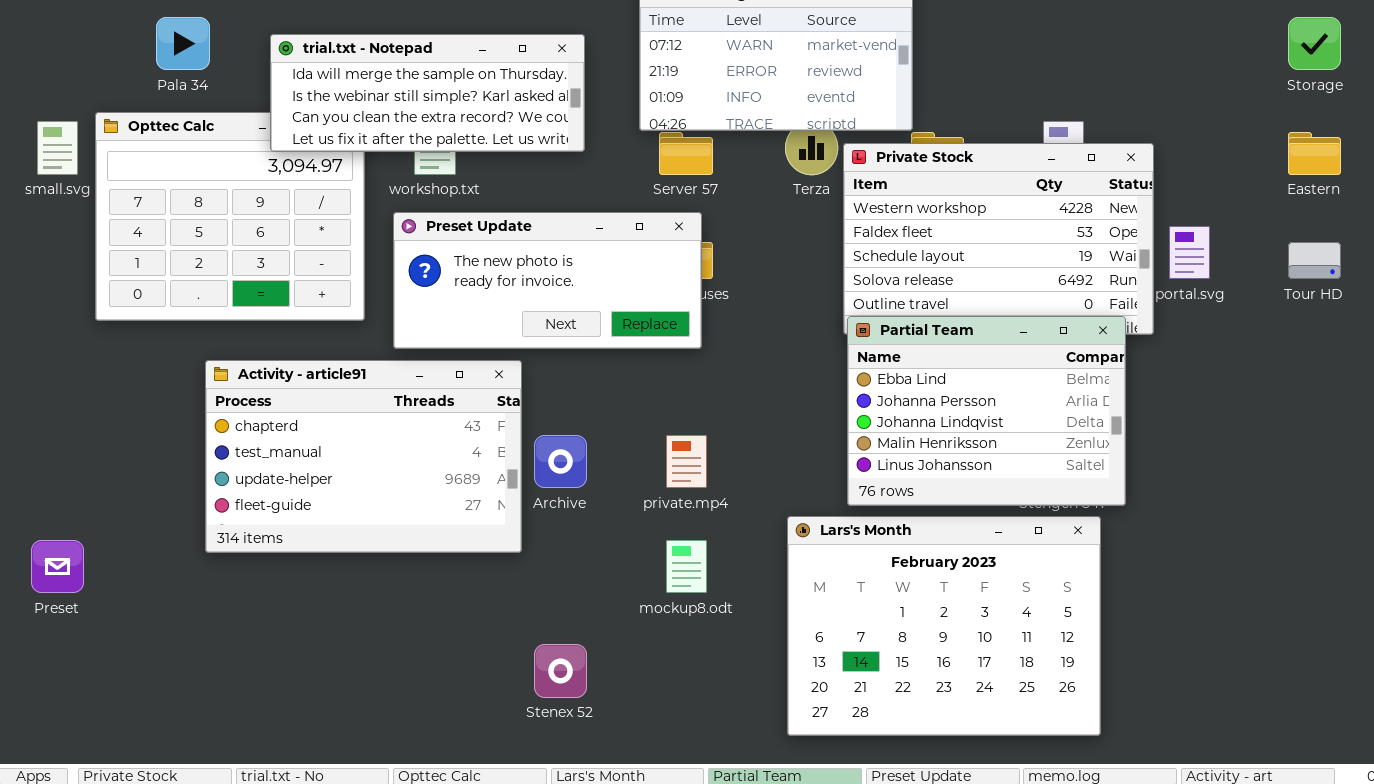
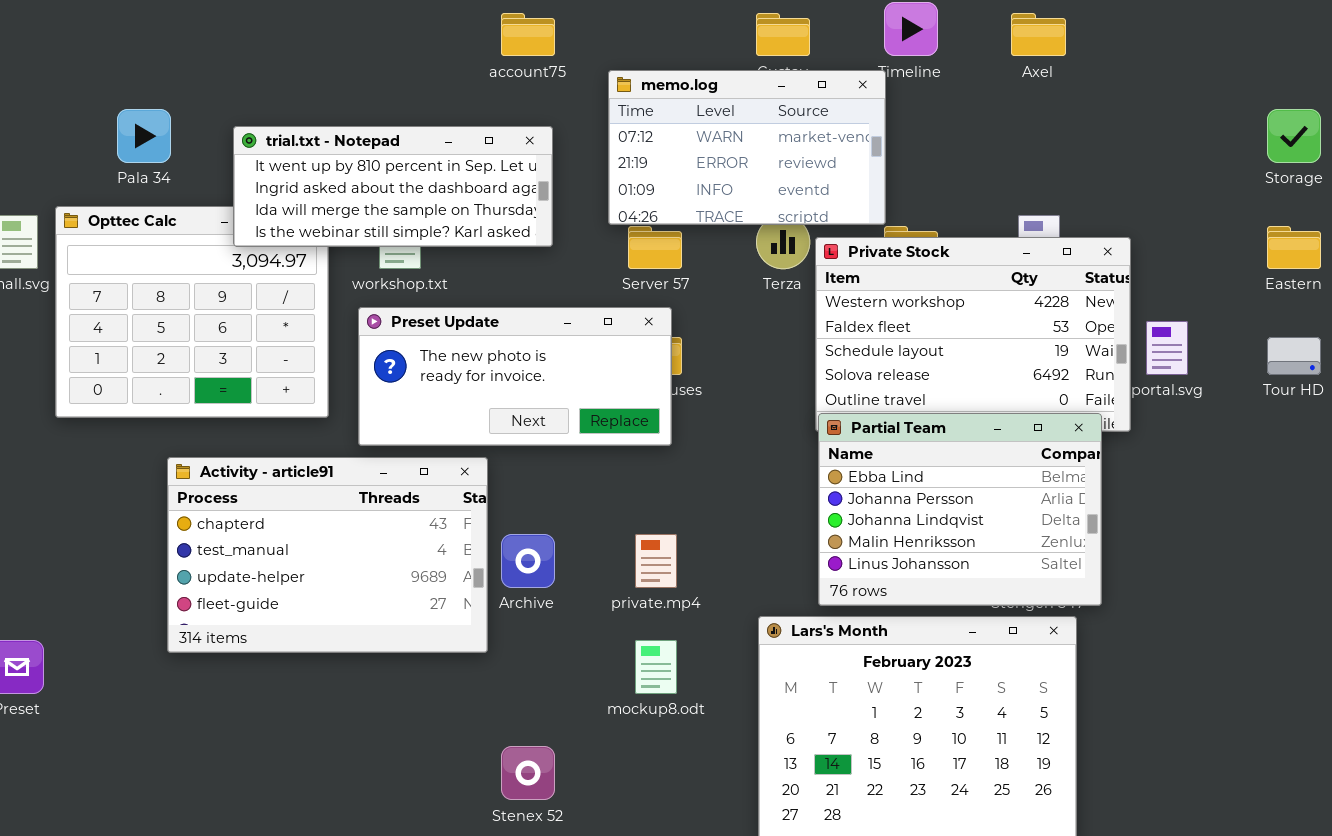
trial.txt - Notepad: [270,34,585,152] -> [233,126,553,247], scrolled up 2 rows

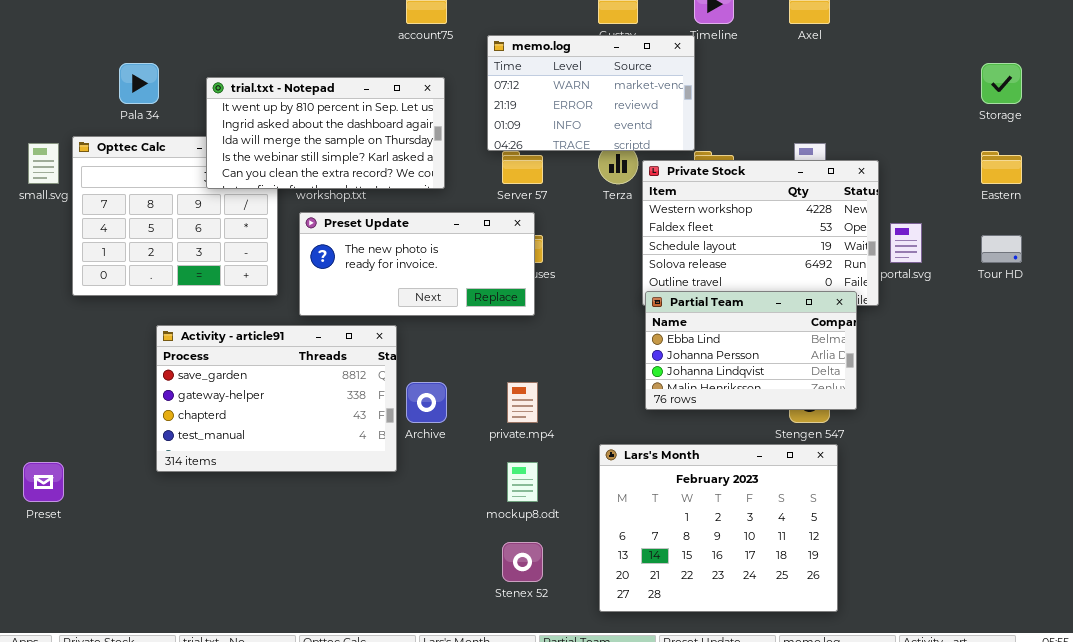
trial.txt - Notepad: [233,126,553,247] -> [206,77,445,189], resized
Partial Team: [818,413,1102,606] -> [645,291,857,410], resized
Activity - article91: [167,457,488,653] -> [156,325,397,472], scrolled up 2 rows
Stenex 52: [501,746,555,800] -> [502,542,543,582], moved

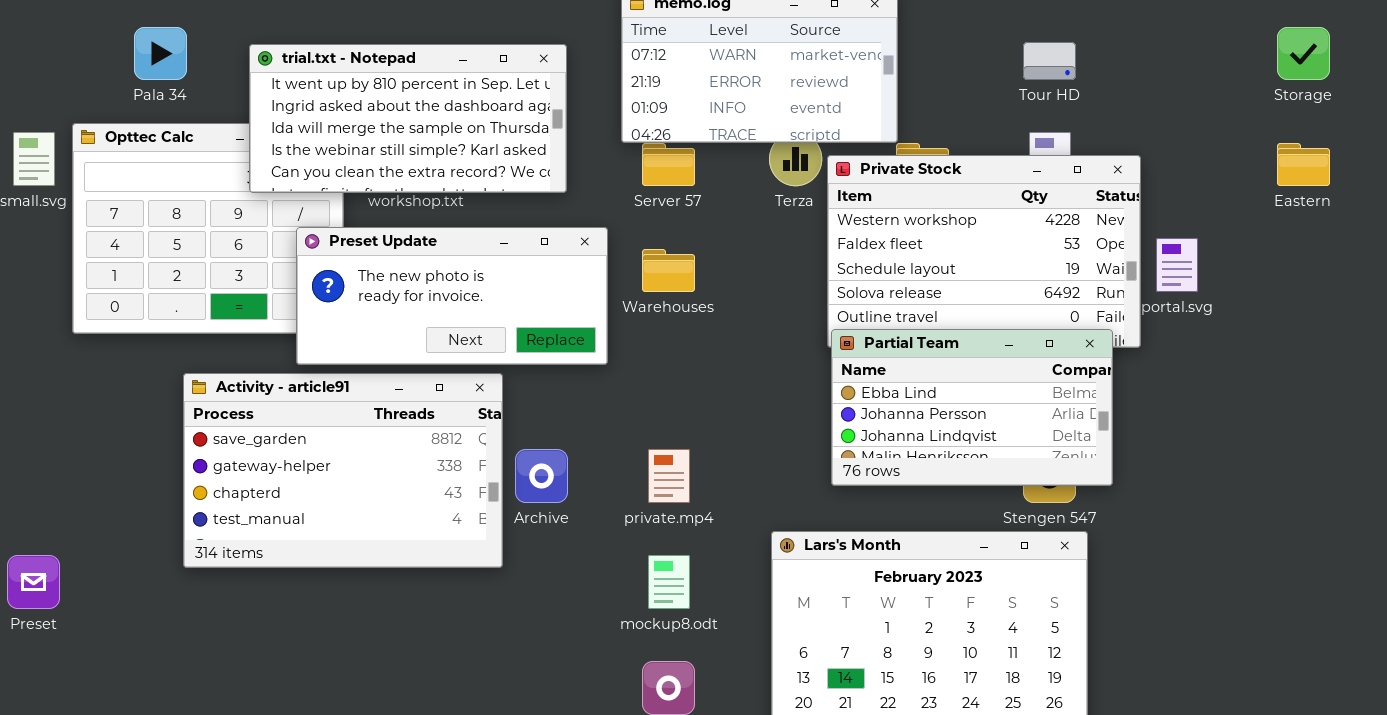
Preset Update: [299,212,535,316] -> [296,227,608,365], moved
Tour HD: [981,235,1022,263] -> [1023,42,1076,80], moved

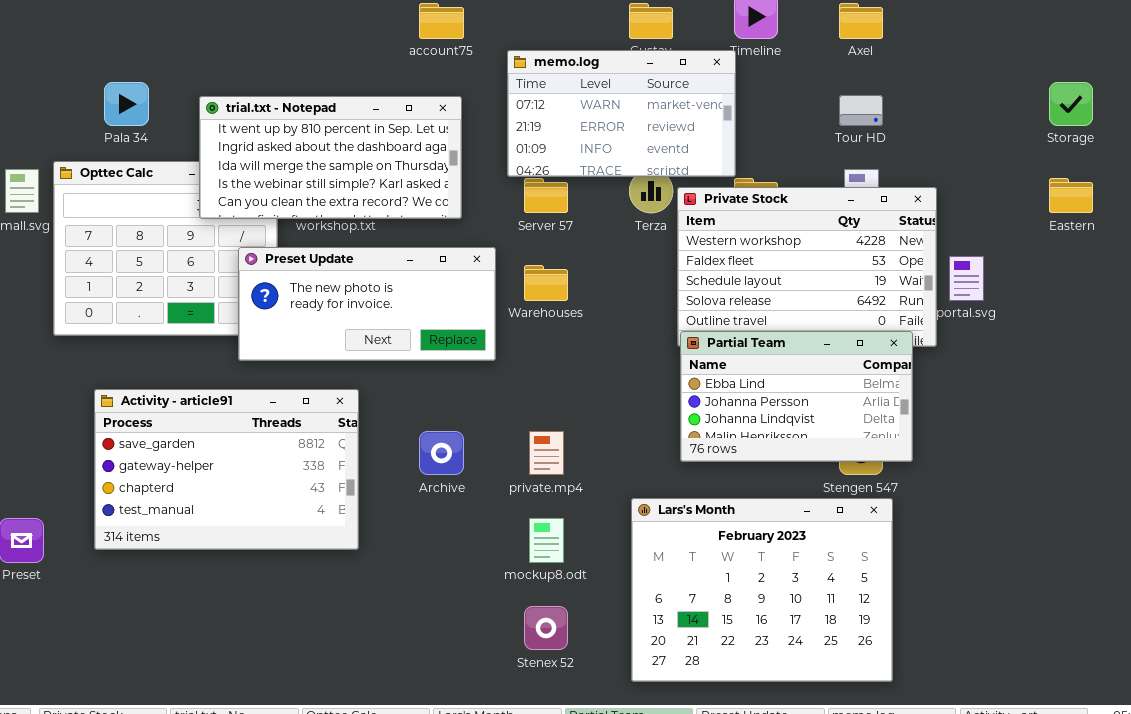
Activity - article91: [183,373,503,568] -> [94,389,359,550], moved

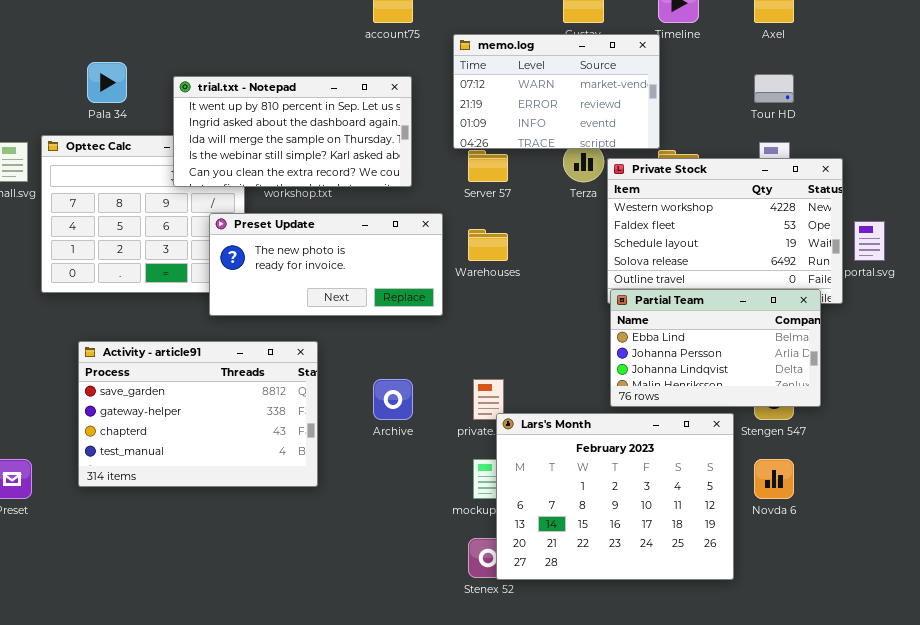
Lars's Month: [631,498,893,682] -> [496,413,734,580], moved

